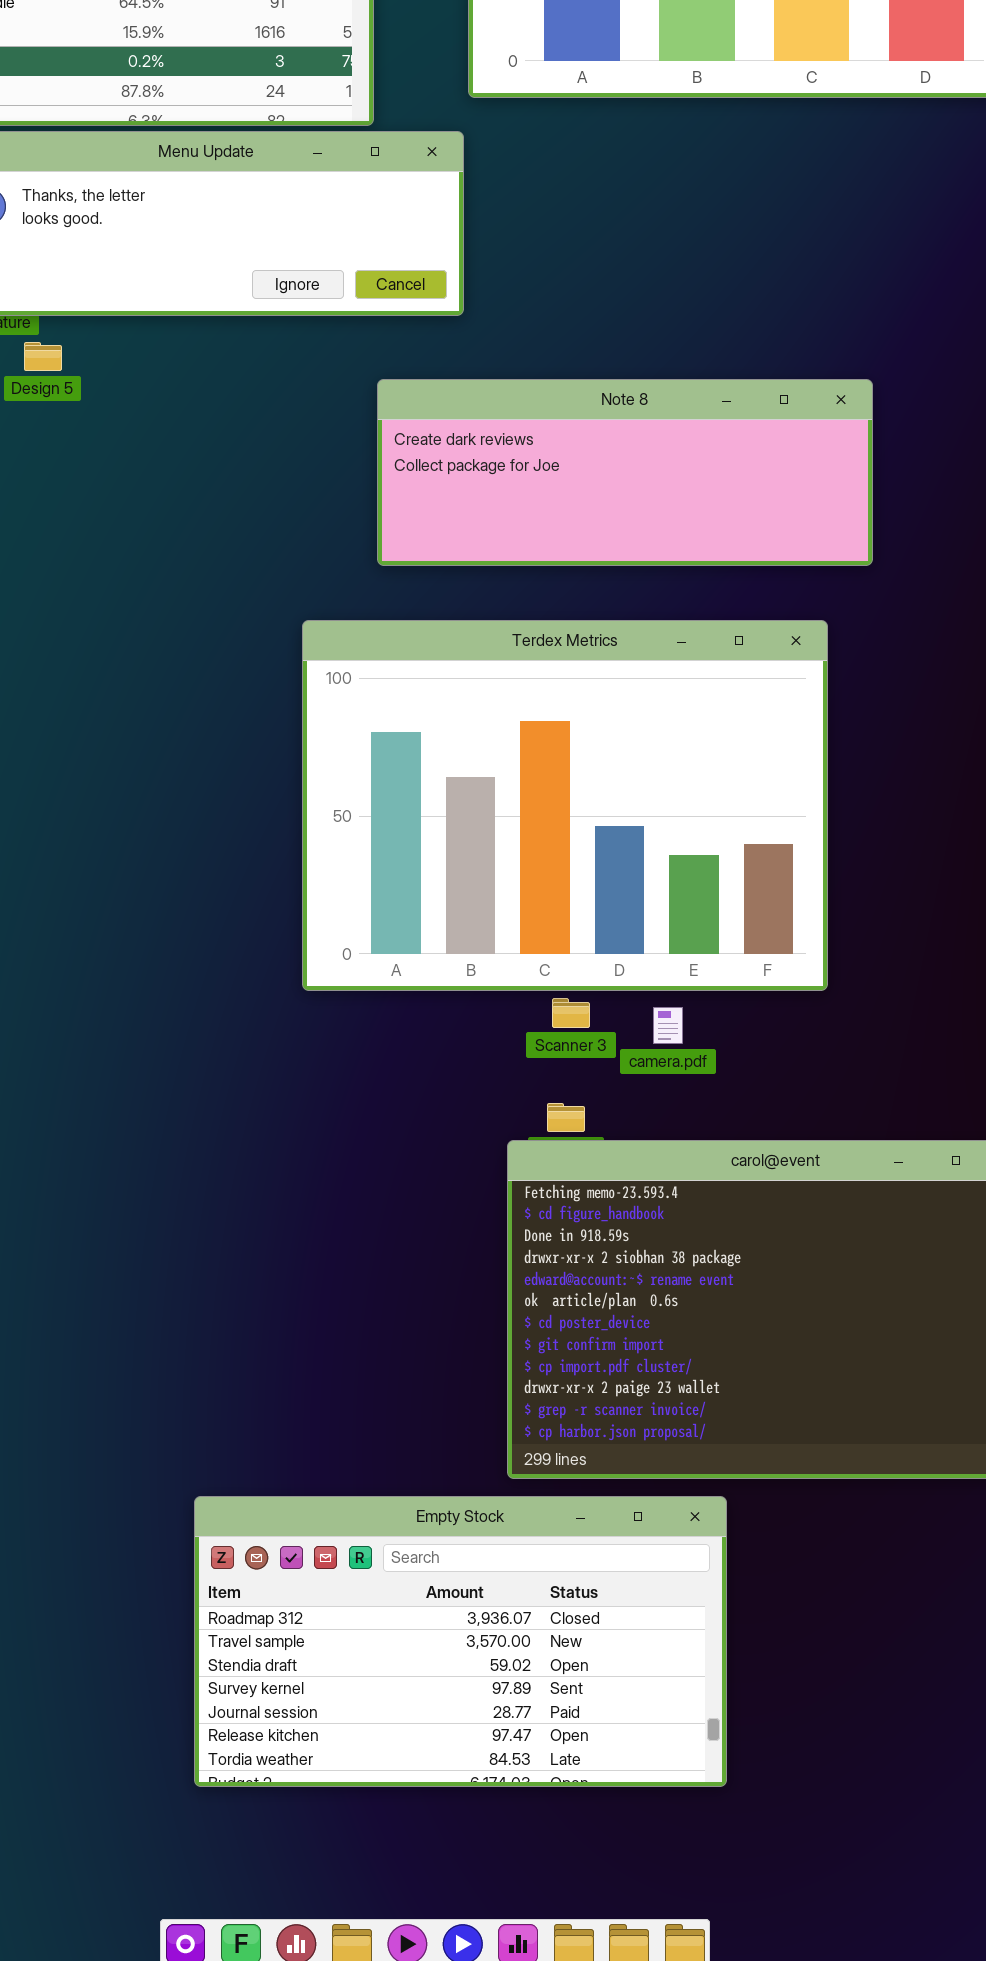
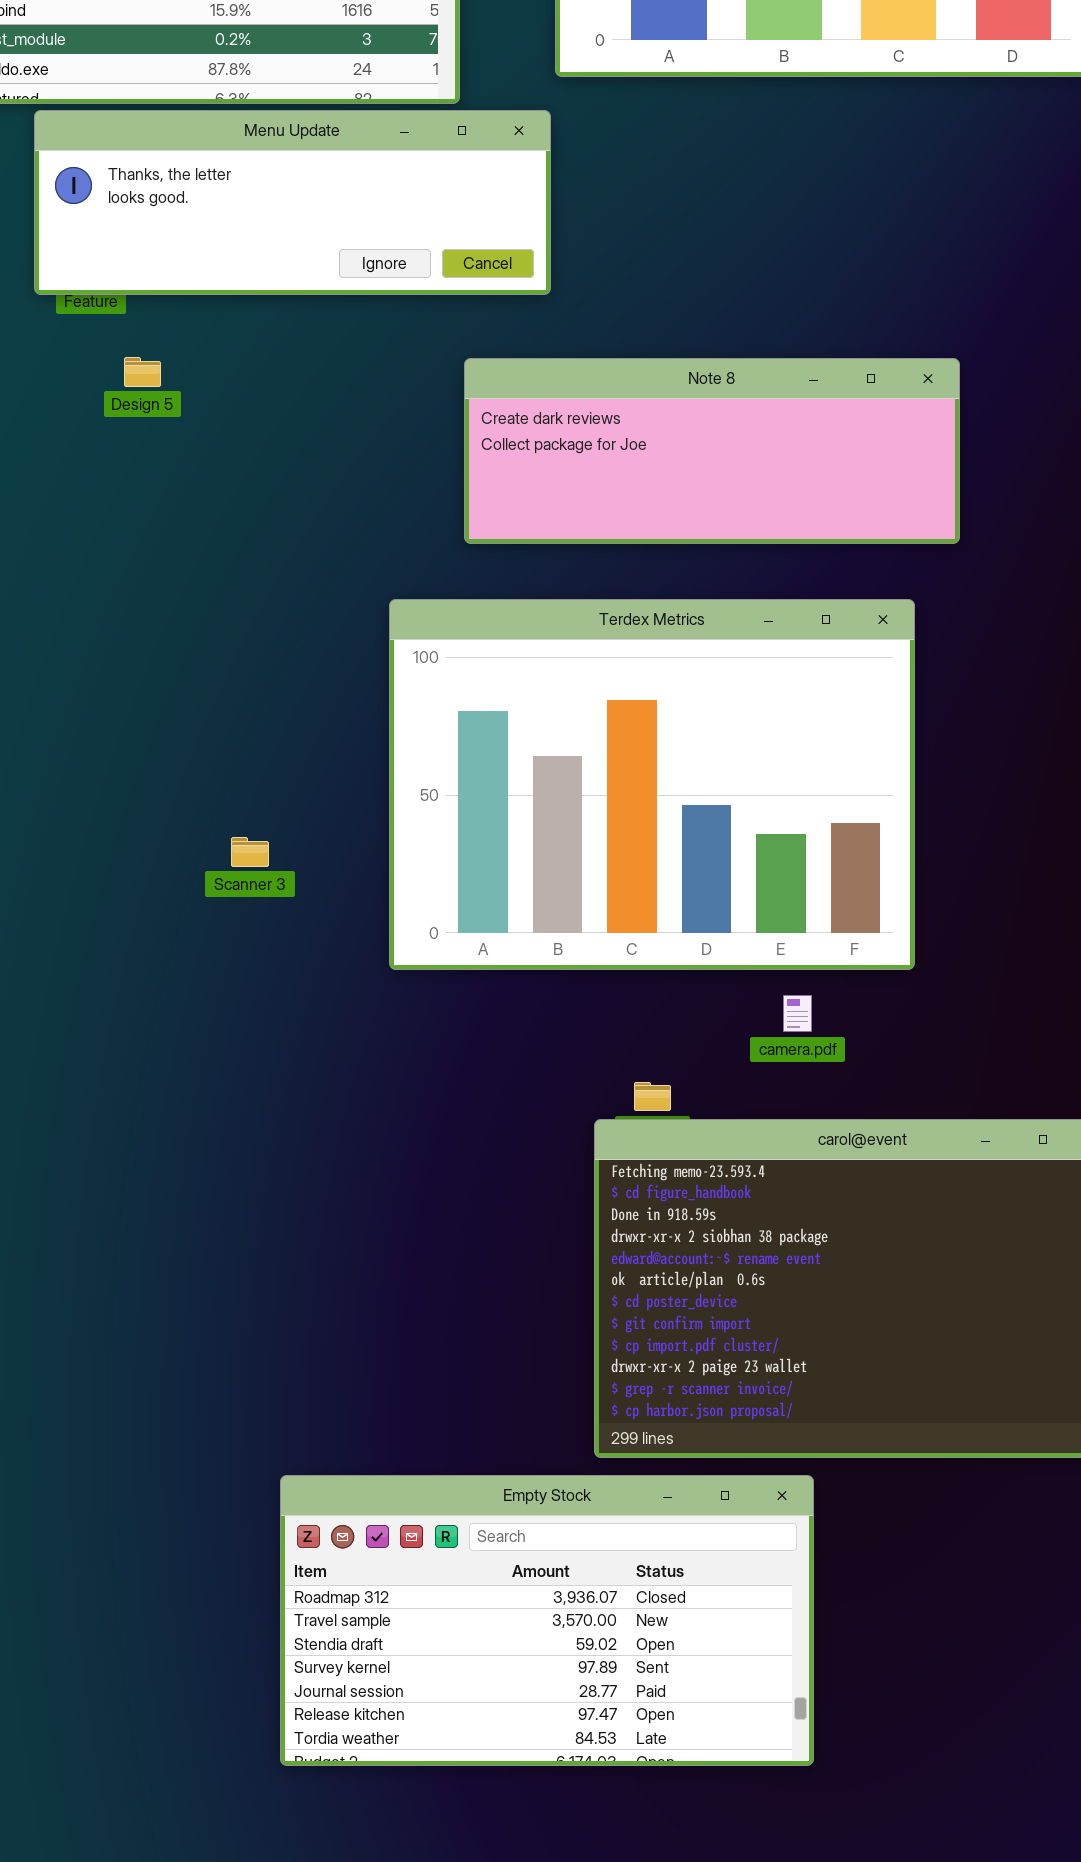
Design 5: [24,342,62,371] -> [124,357,161,387], moved
Scanner 3: [552,998,590,1028] -> [231,837,269,867], moved
camera.pdf: [653,1007,683,1044] -> [783,995,812,1032], moved

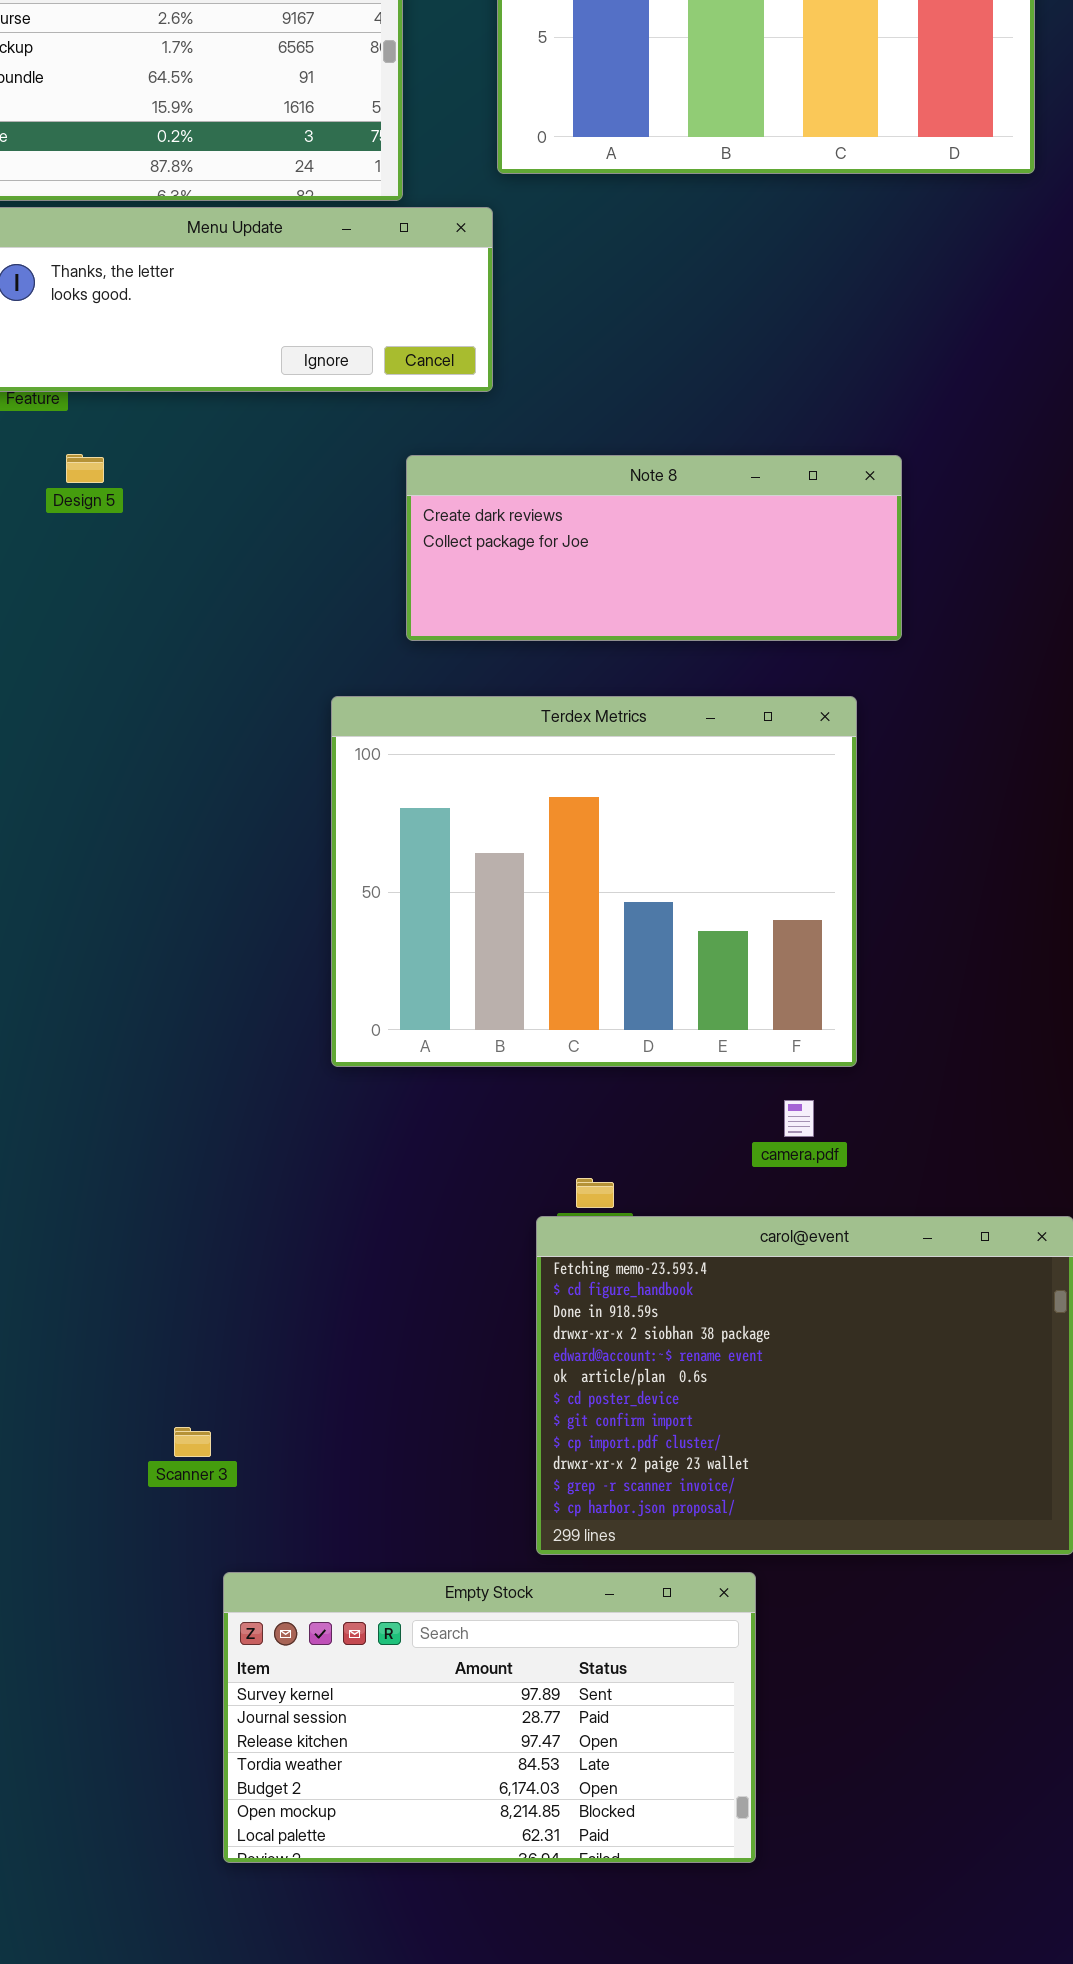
Scanner 3: [231,837,269,867] -> [174,1427,211,1457], moved
camera.pdf: [783,995,812,1032] -> [784,1100,814,1137], moved
Empty Stock: [280,1475,814,1766] -> [223,1572,756,1863], scrolled down 3 rows

